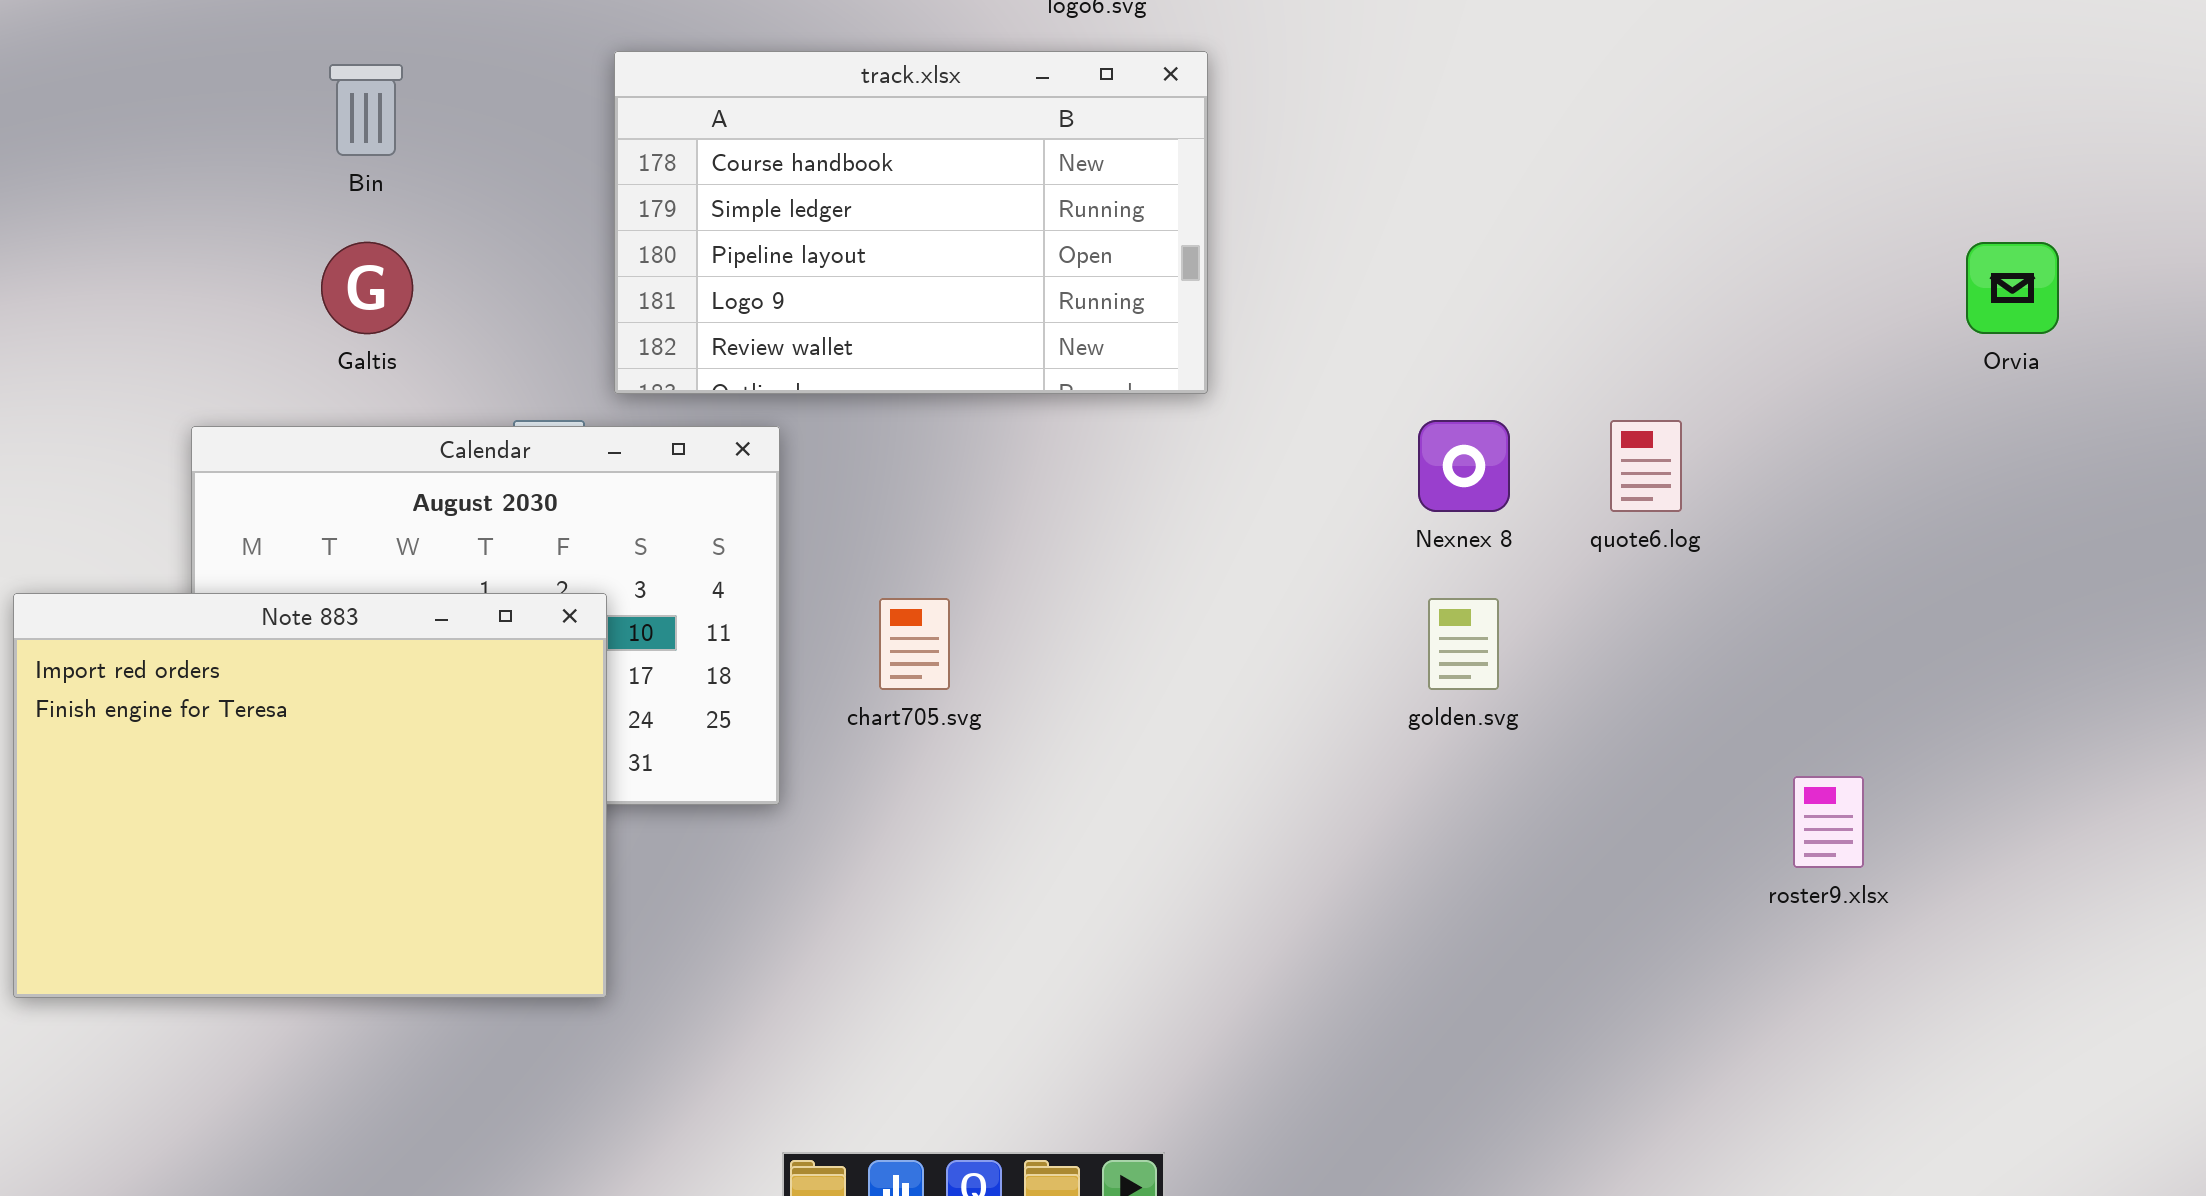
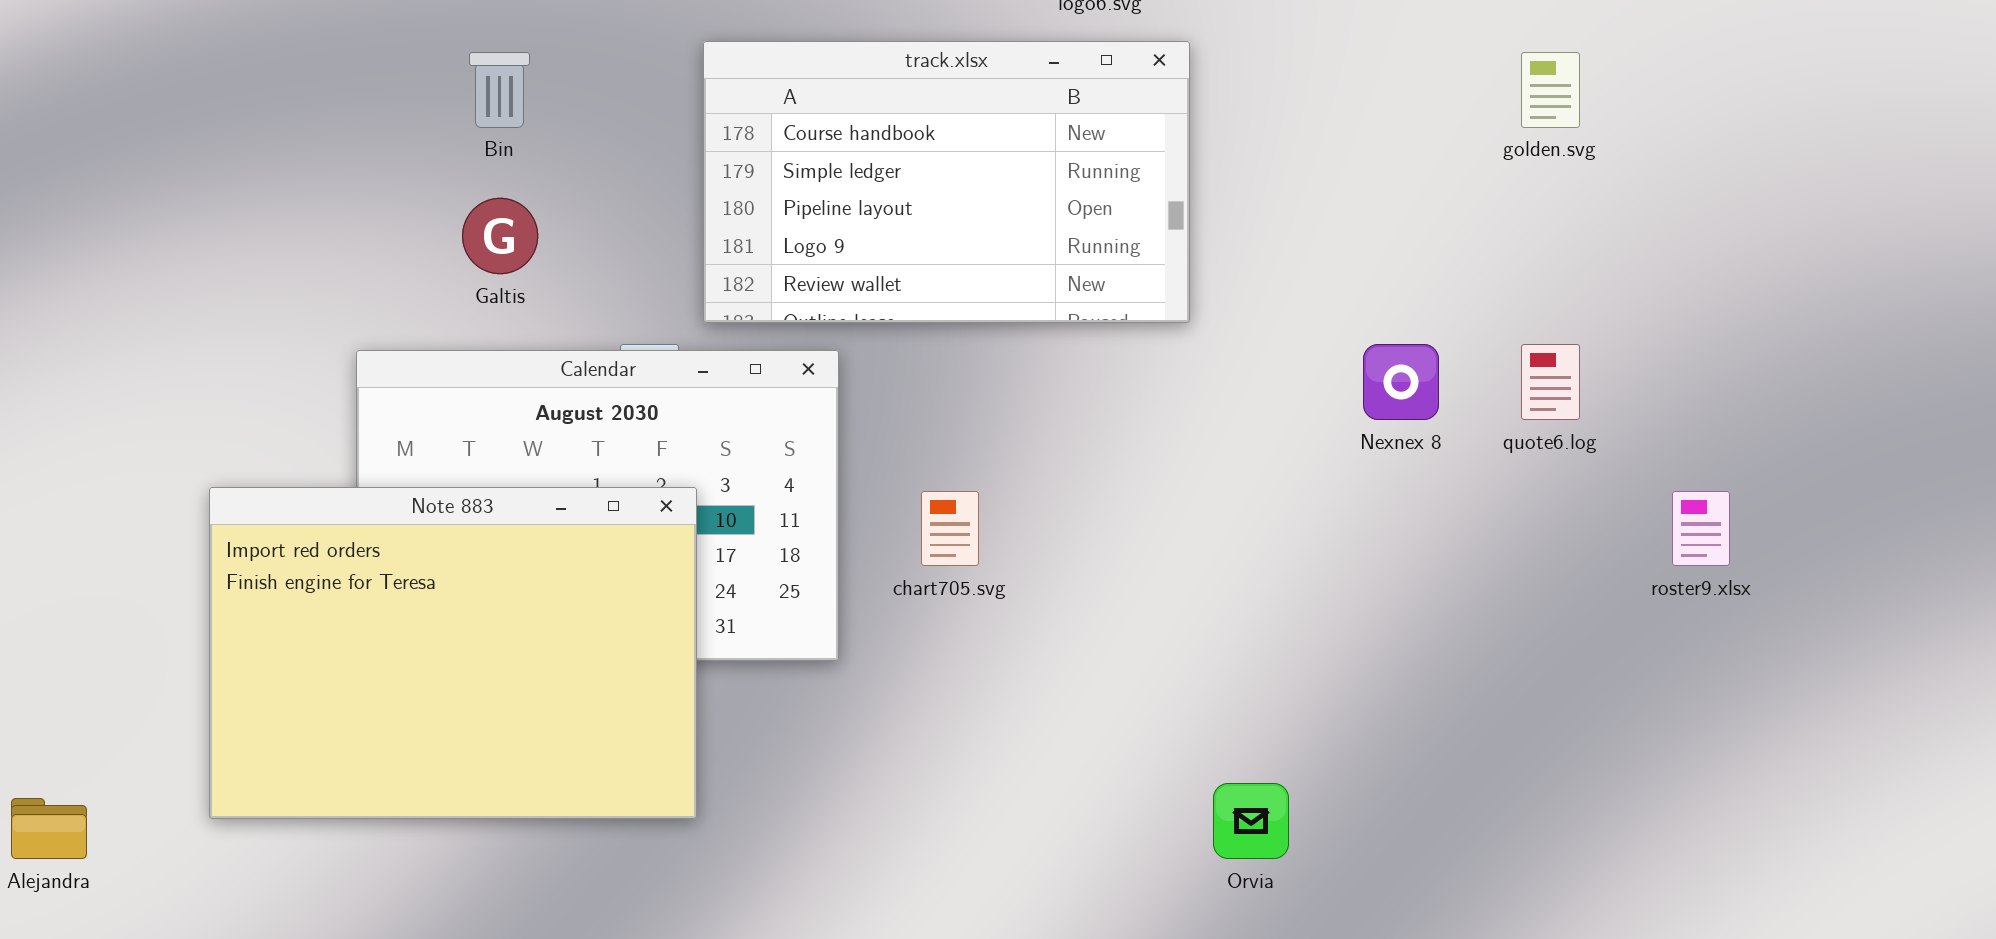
Orvia: [1966,242,2059,334] -> [1213,783,1289,859], moved
golden.svg: [1428,598,1499,690] -> [1521,52,1580,128], moved
roster9.xlsx: [1793,776,1864,868] -> [1672,491,1730,566], moved

